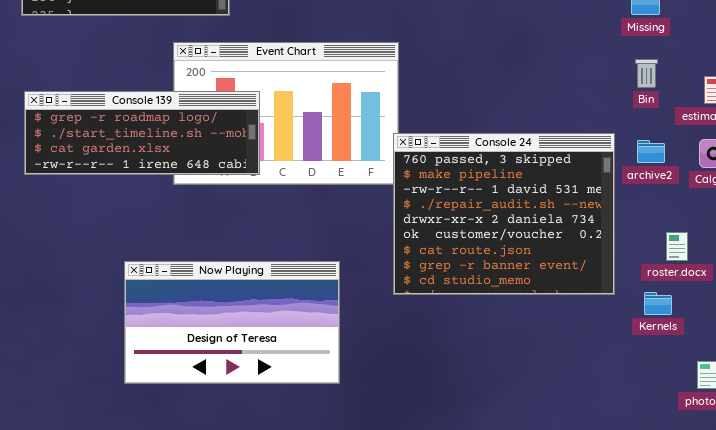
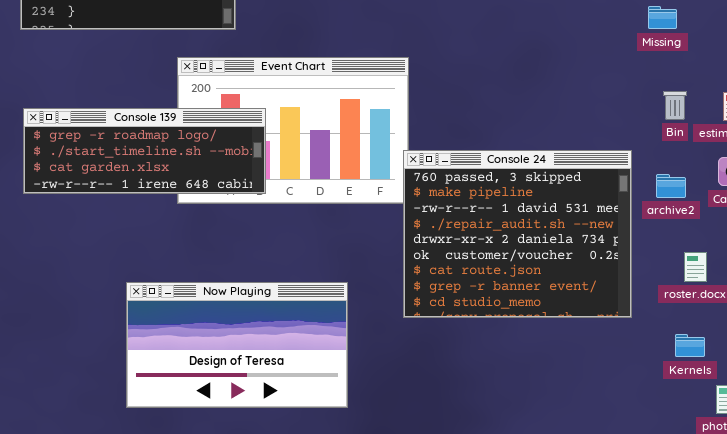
Bin: [635,59,658,88] -> [663,91,687,120], moved
archive2: [637,140,665,163] -> [656,174,686,198], moved
Kernels: [644,292,672,315] -> [675,334,705,357], moved

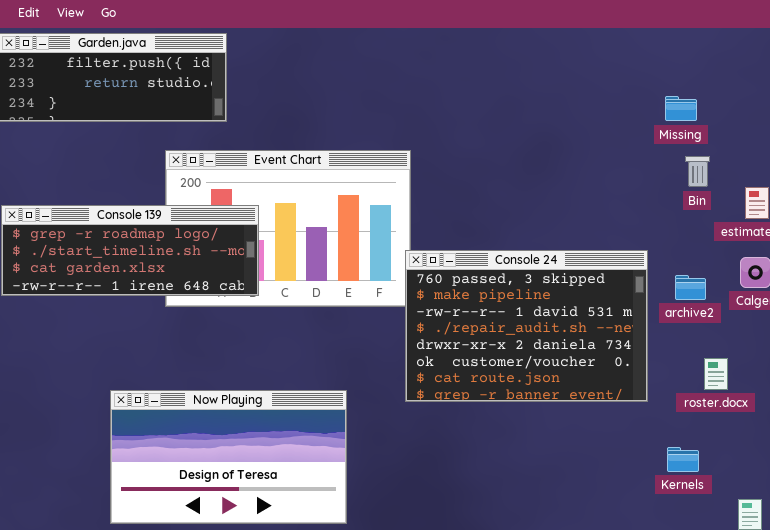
Bin: [663,91,687,120] -> [685,156,710,187], moved
Console 24: [403,150,632,318] -> [405,250,648,402], resized
Kernels: [675,334,705,357] -> [667,447,699,472], moved

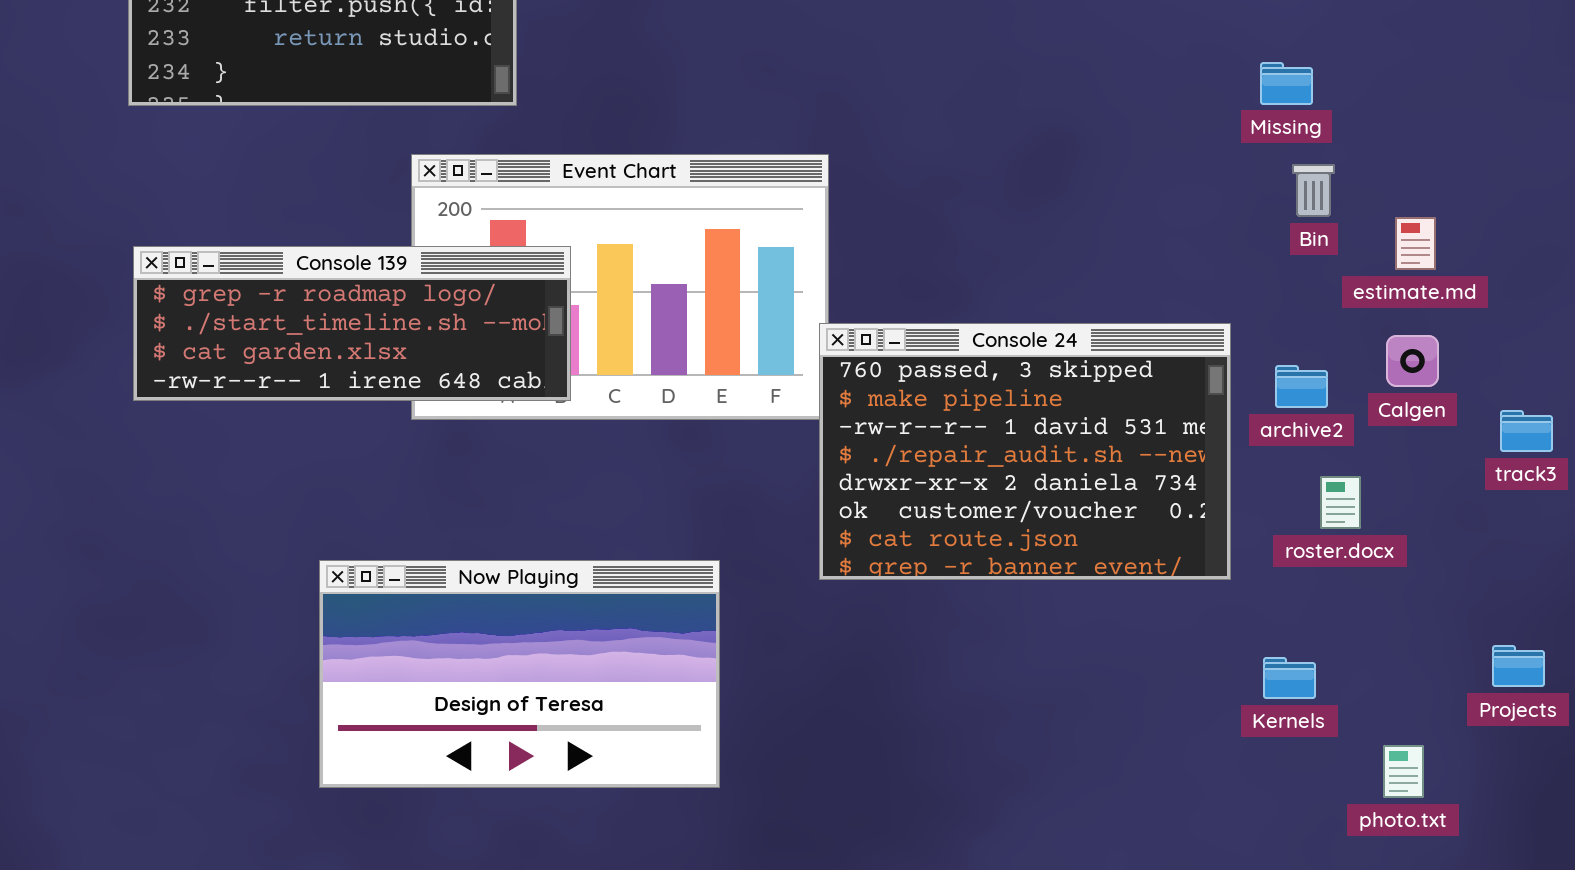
roster.docx: [704,358,728,390] -> [1320,476,1361,529], moved

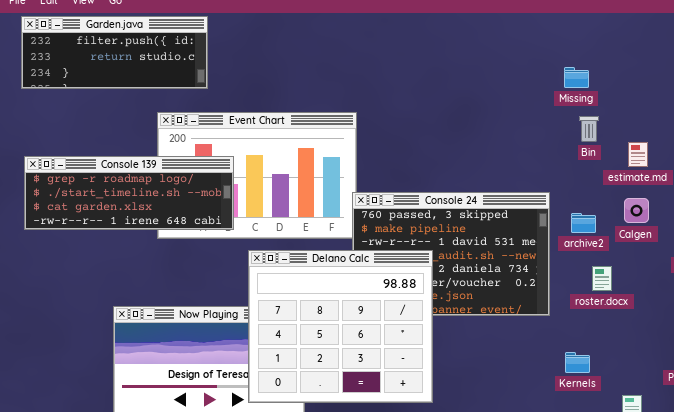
Delano Calc: none -> [248,250,433,403], opened

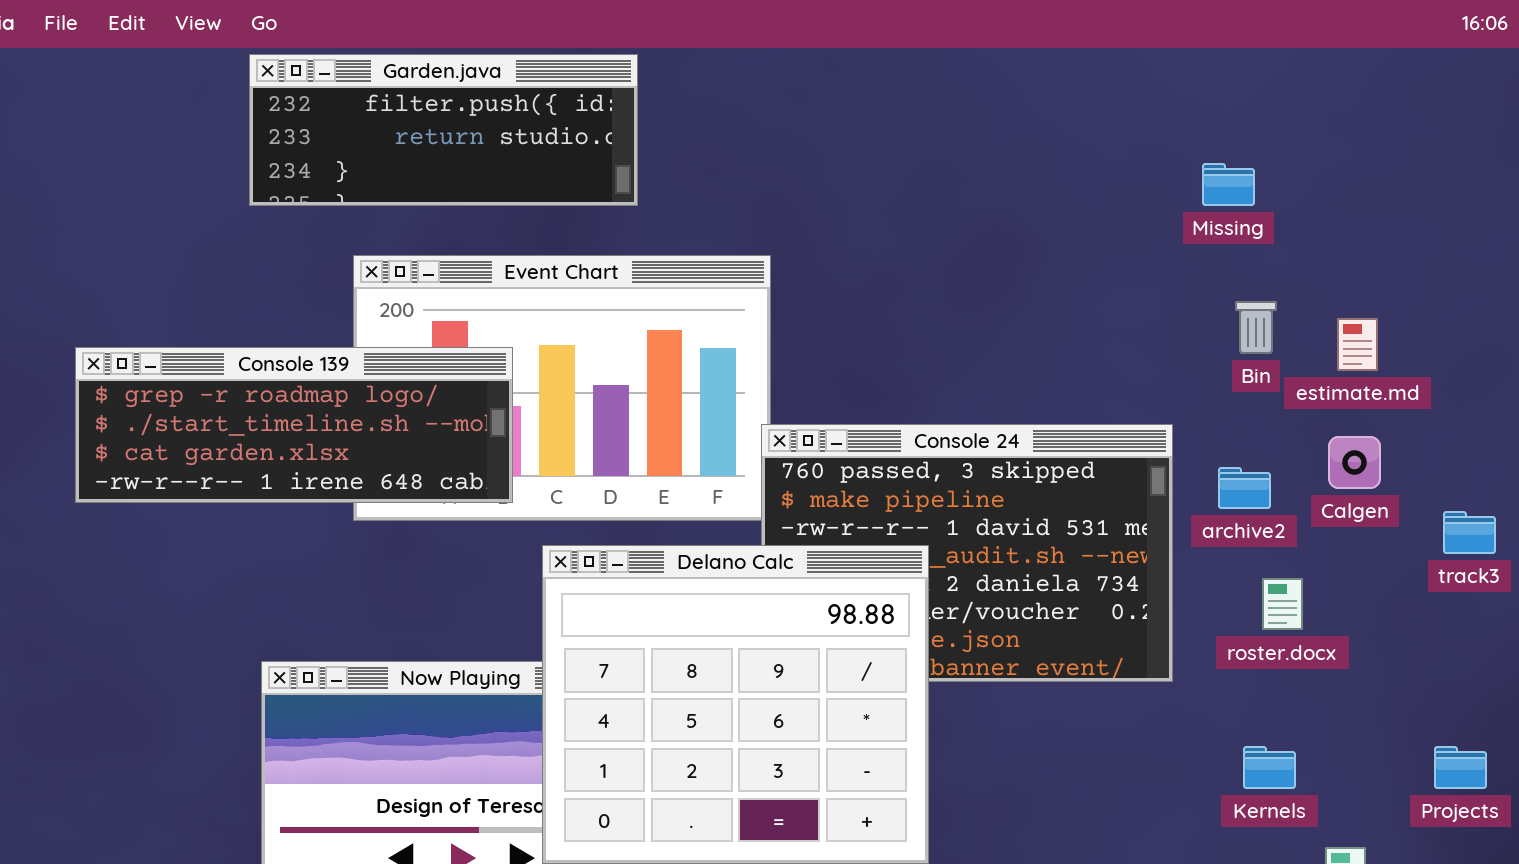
Garden.java: [21,16,208,89] -> [249,54,638,206], moved
Bin: [579,116,599,142] -> [1235,301,1277,354], moved
Kernels: [565,352,590,373] -> [1243,746,1296,789], moved

